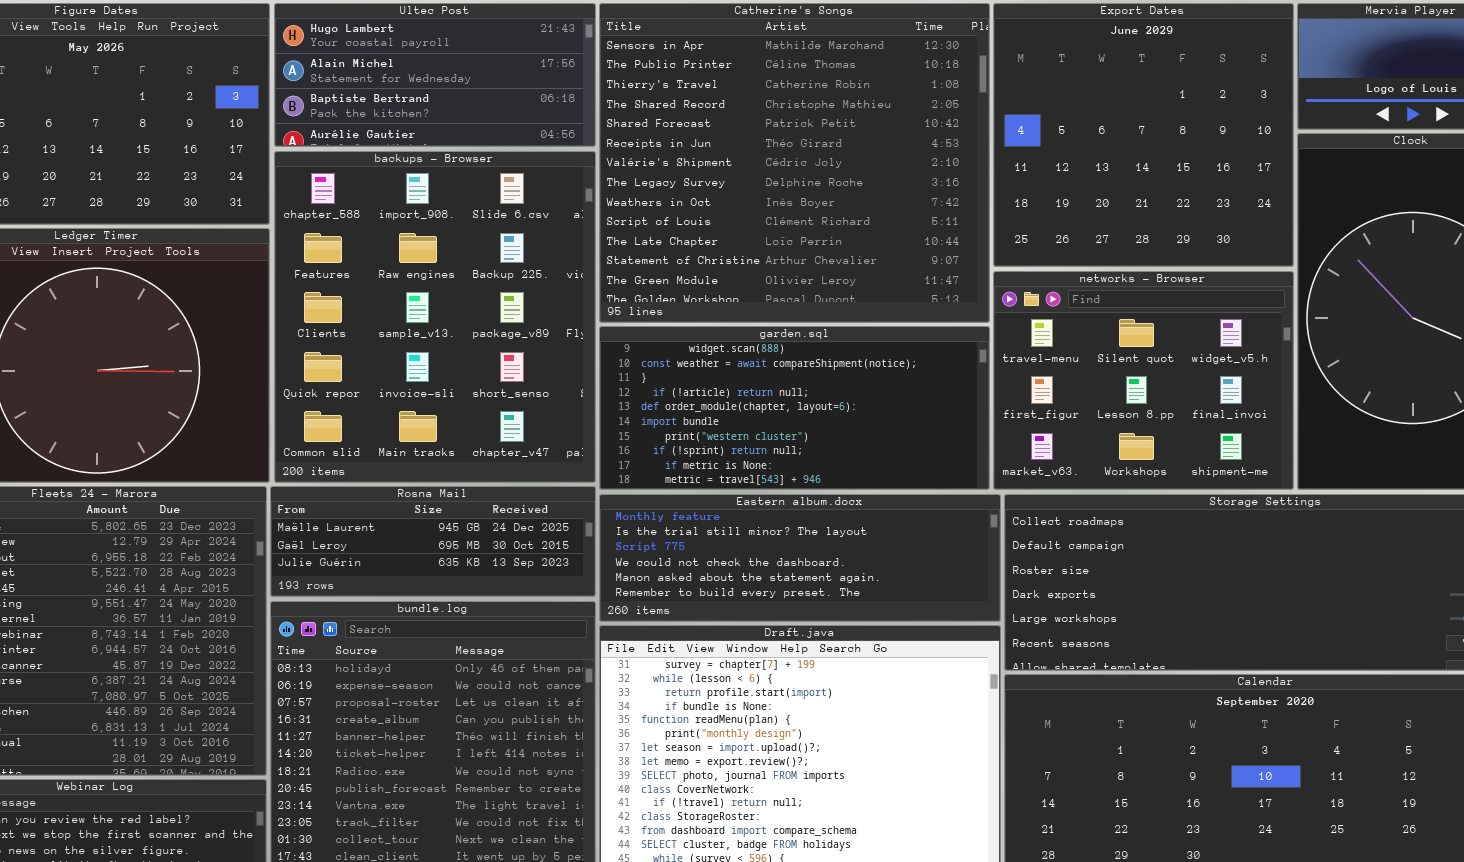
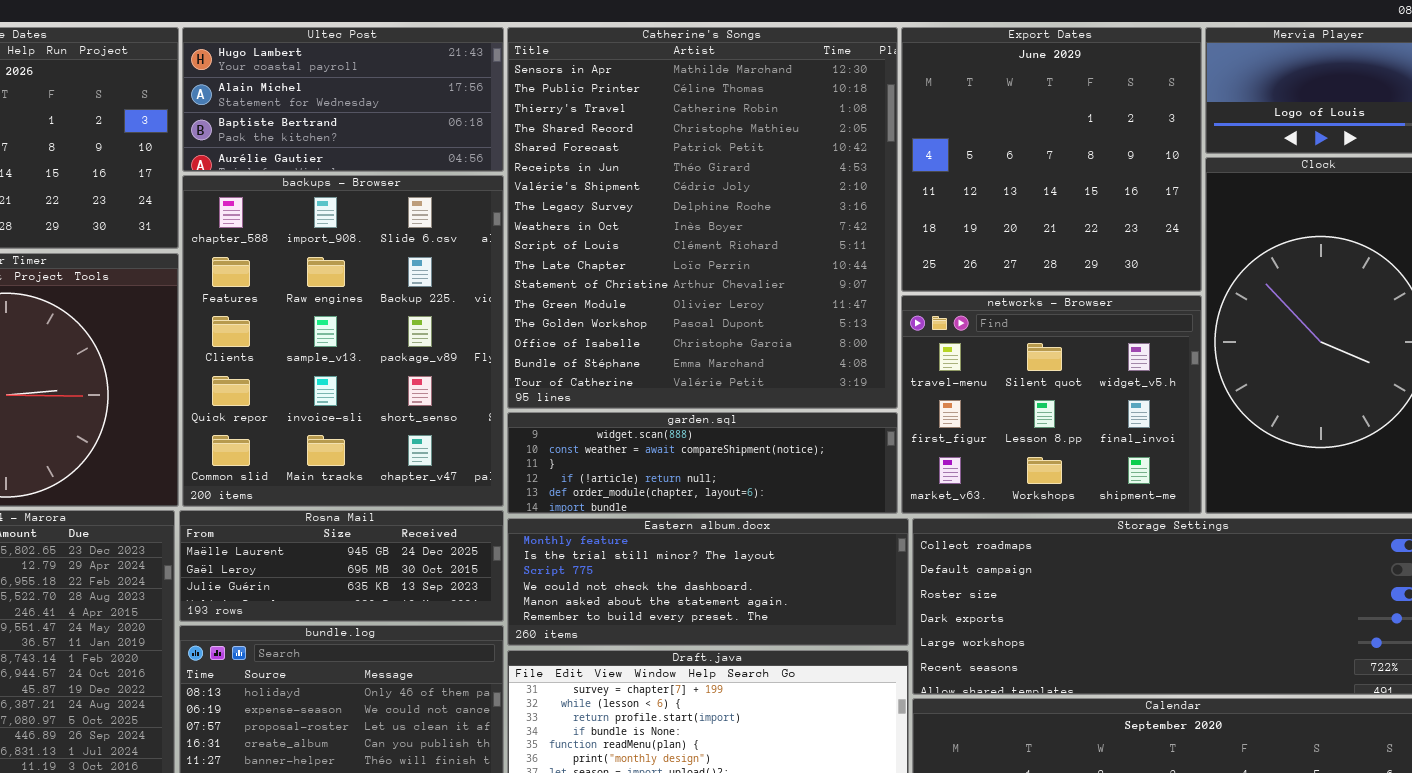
Catherine's Songs: [599,3,990,323] -> [507,27,898,409], resized
garden.sql: [599,326,990,490] -> [507,412,898,514], resized

